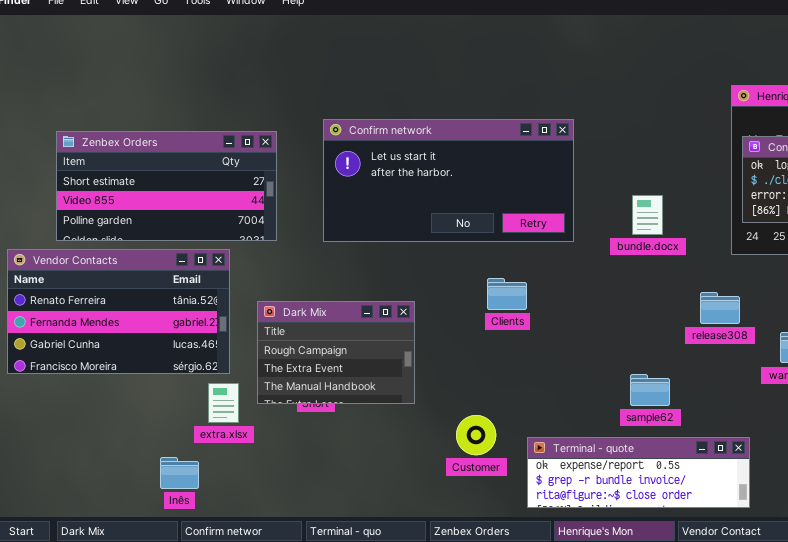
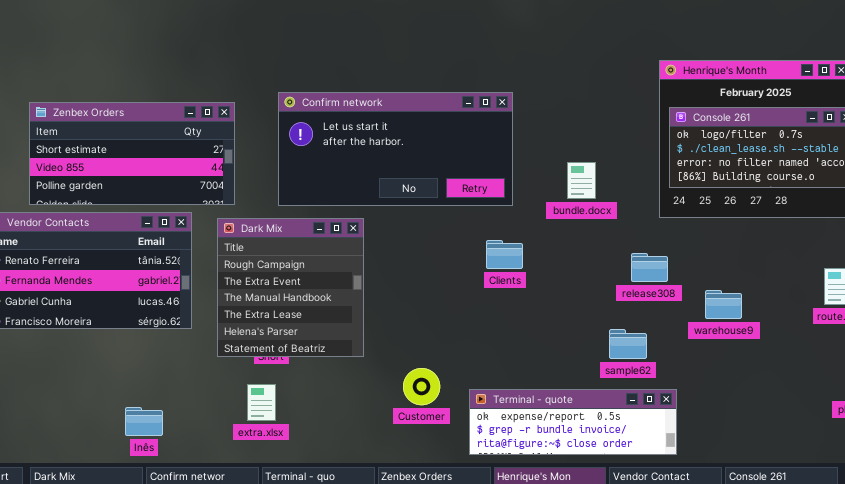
Clients: [487,278,527,310] -> [486,240,523,269], moved
Dark Mix: [257,301,415,404] -> [217,218,364,357], resized
sample62: [630,374,670,406] -> [609,329,647,359], moved
extra.xlsx: [208,383,239,423] -> [247,384,276,421], moved

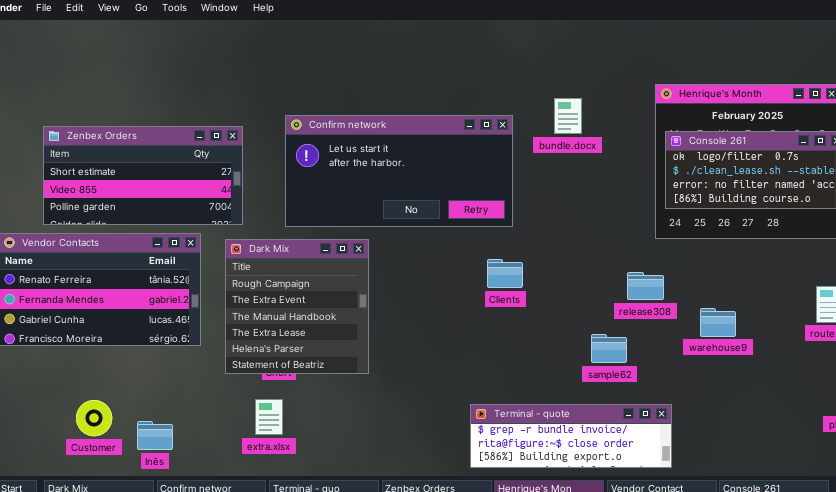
bundle.docx: [567,162,596,199] -> [554,98,582,134], moved
sample62: [609,329,647,359] -> [591,334,627,363], moved
Customer: [403,368,440,405] -> [76,400,112,436], moved
Terminal - quote: [469,389,677,455] -> [470,404,672,468], scrolled down 1 row

